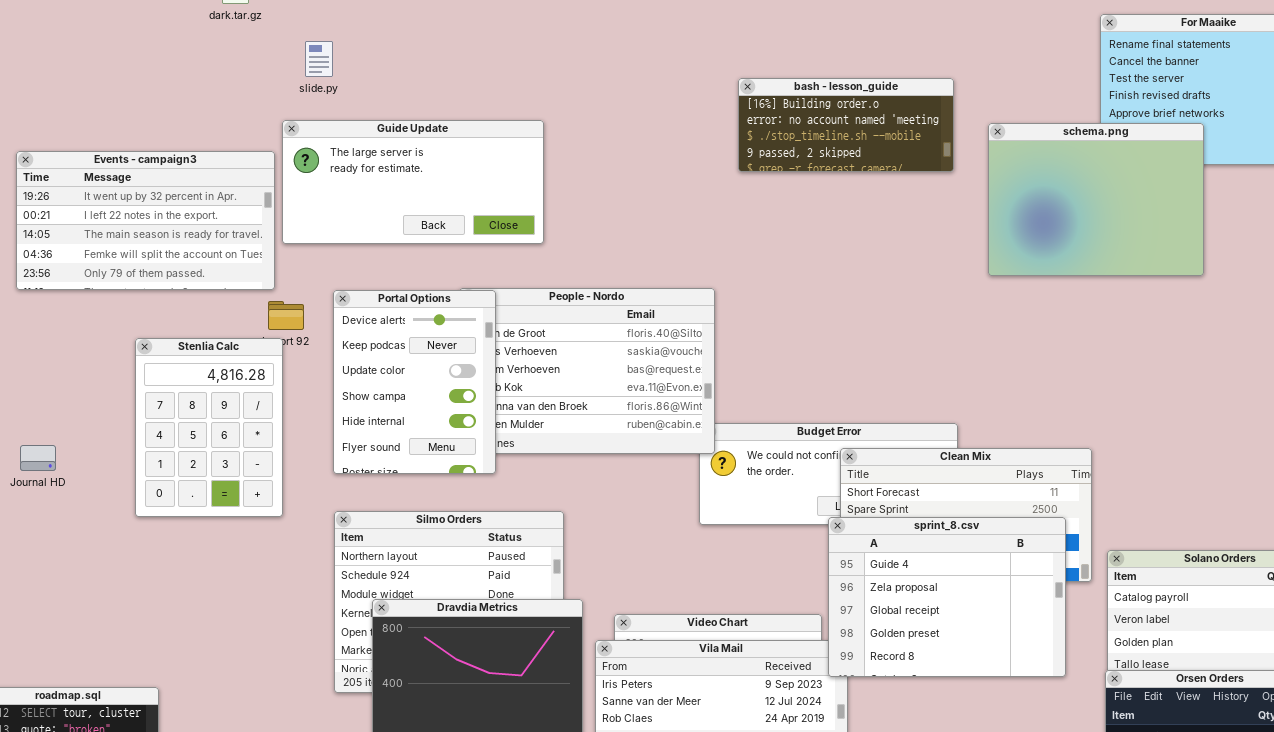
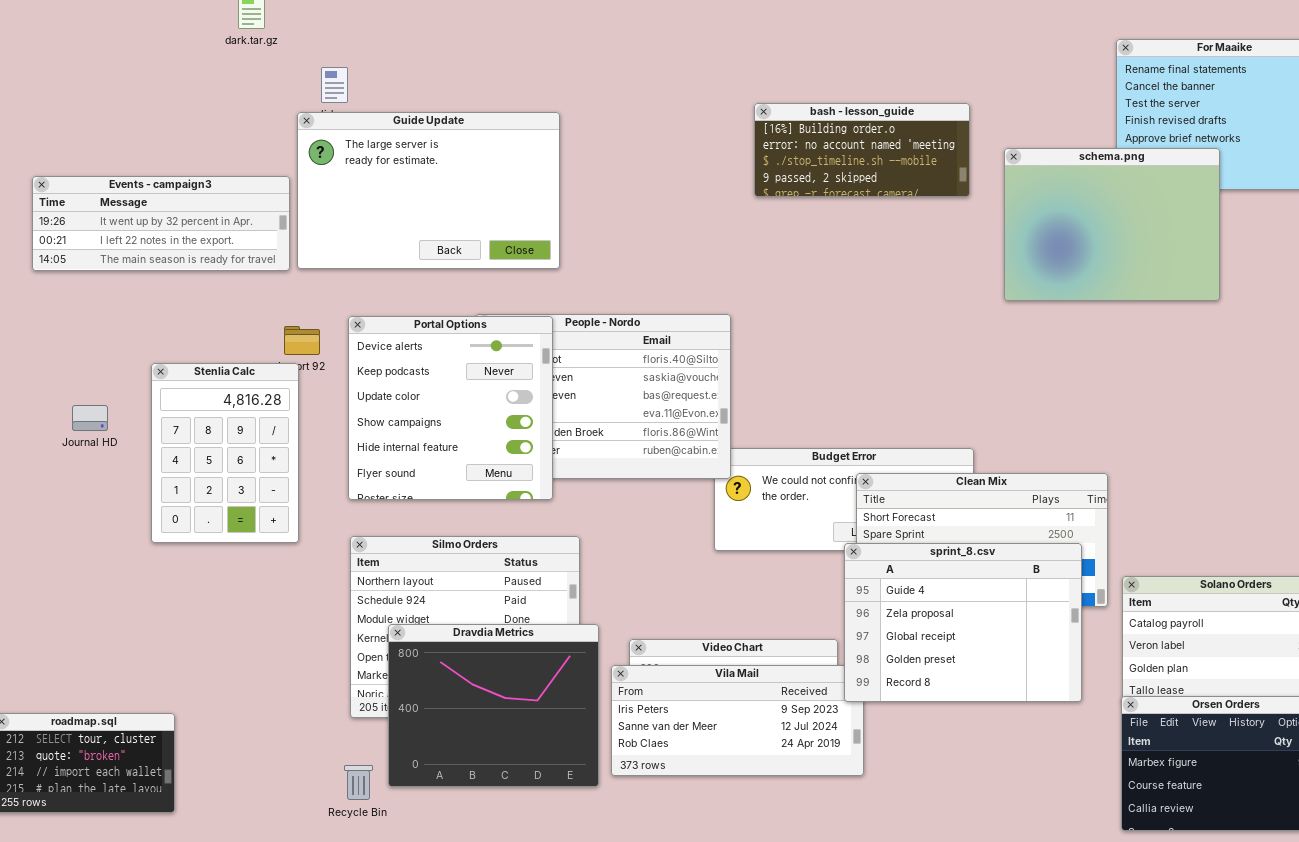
Guide Update: [282,120,544,244] -> [297,112,560,269], resized
Events - campaign3: [16,151,275,290] -> [32,176,290,271], resized
Portal Options: [333,290,496,474] -> [348,316,553,500], resized
Journal HD: [20,445,56,471] -> [72,405,108,431], moved

